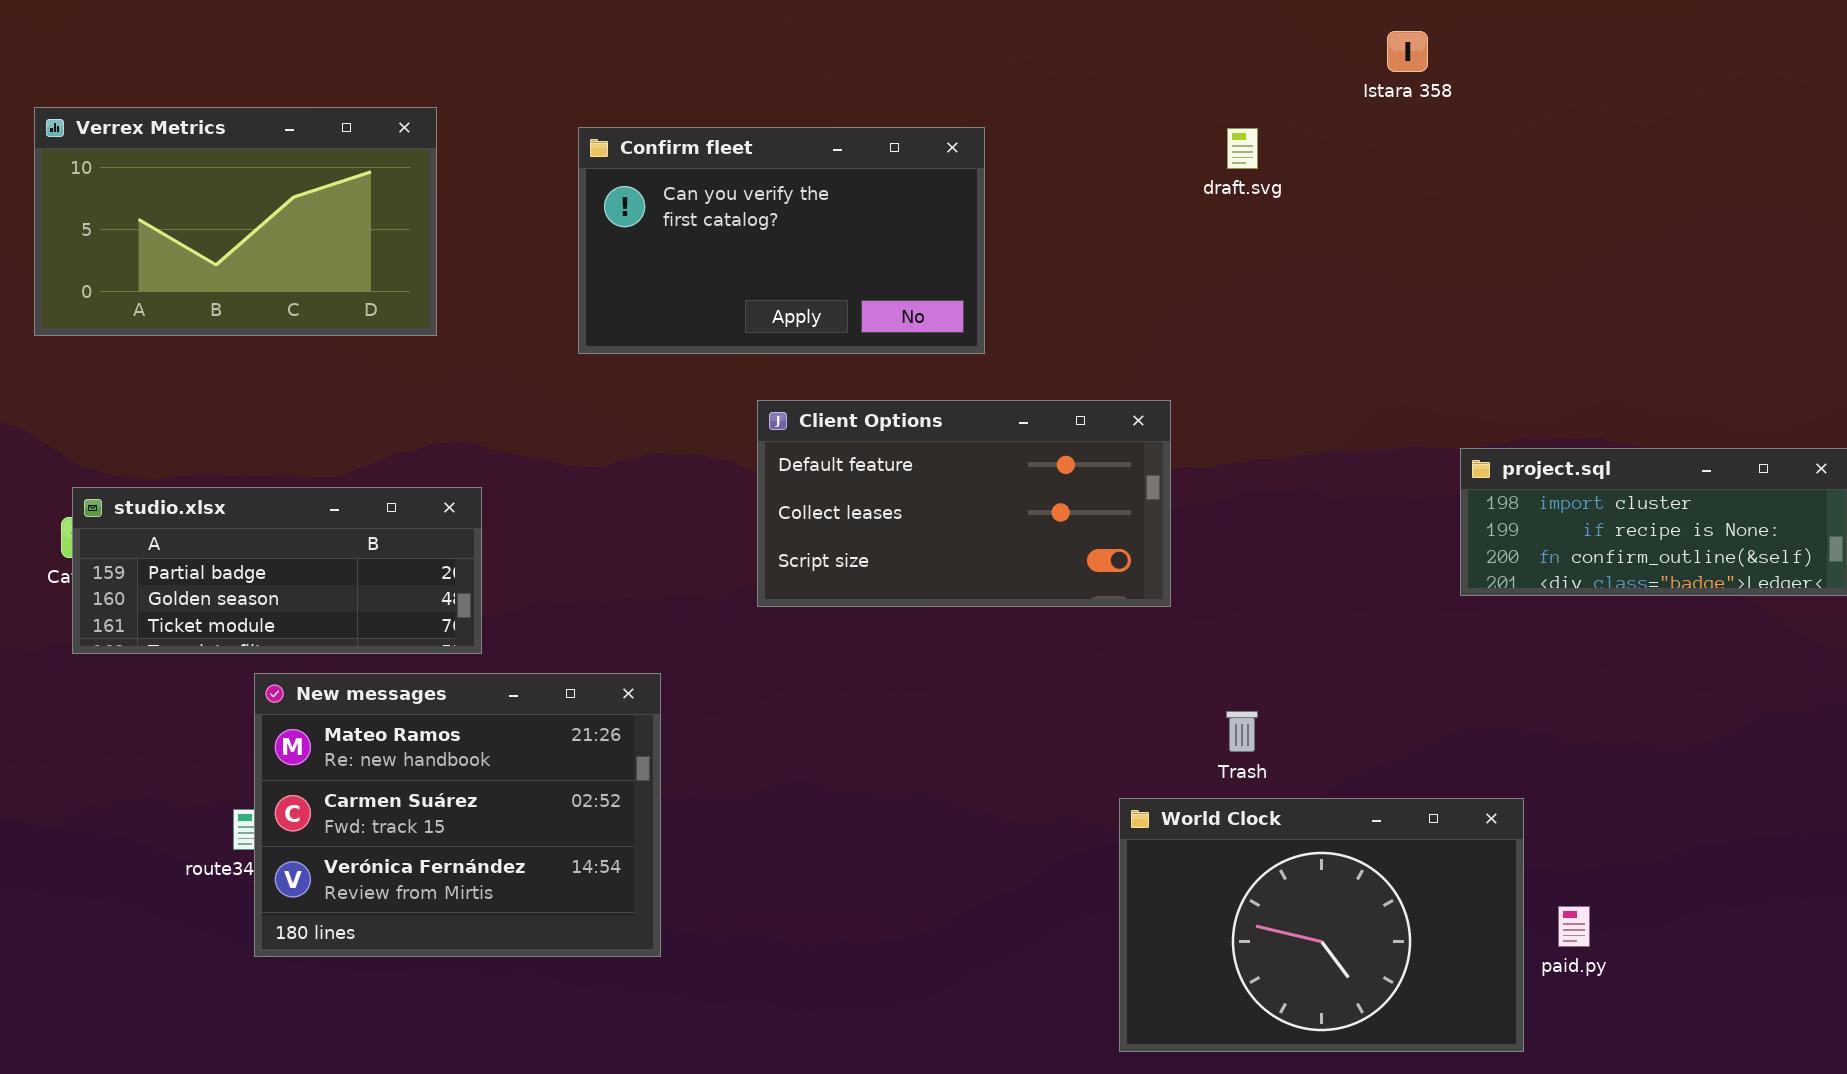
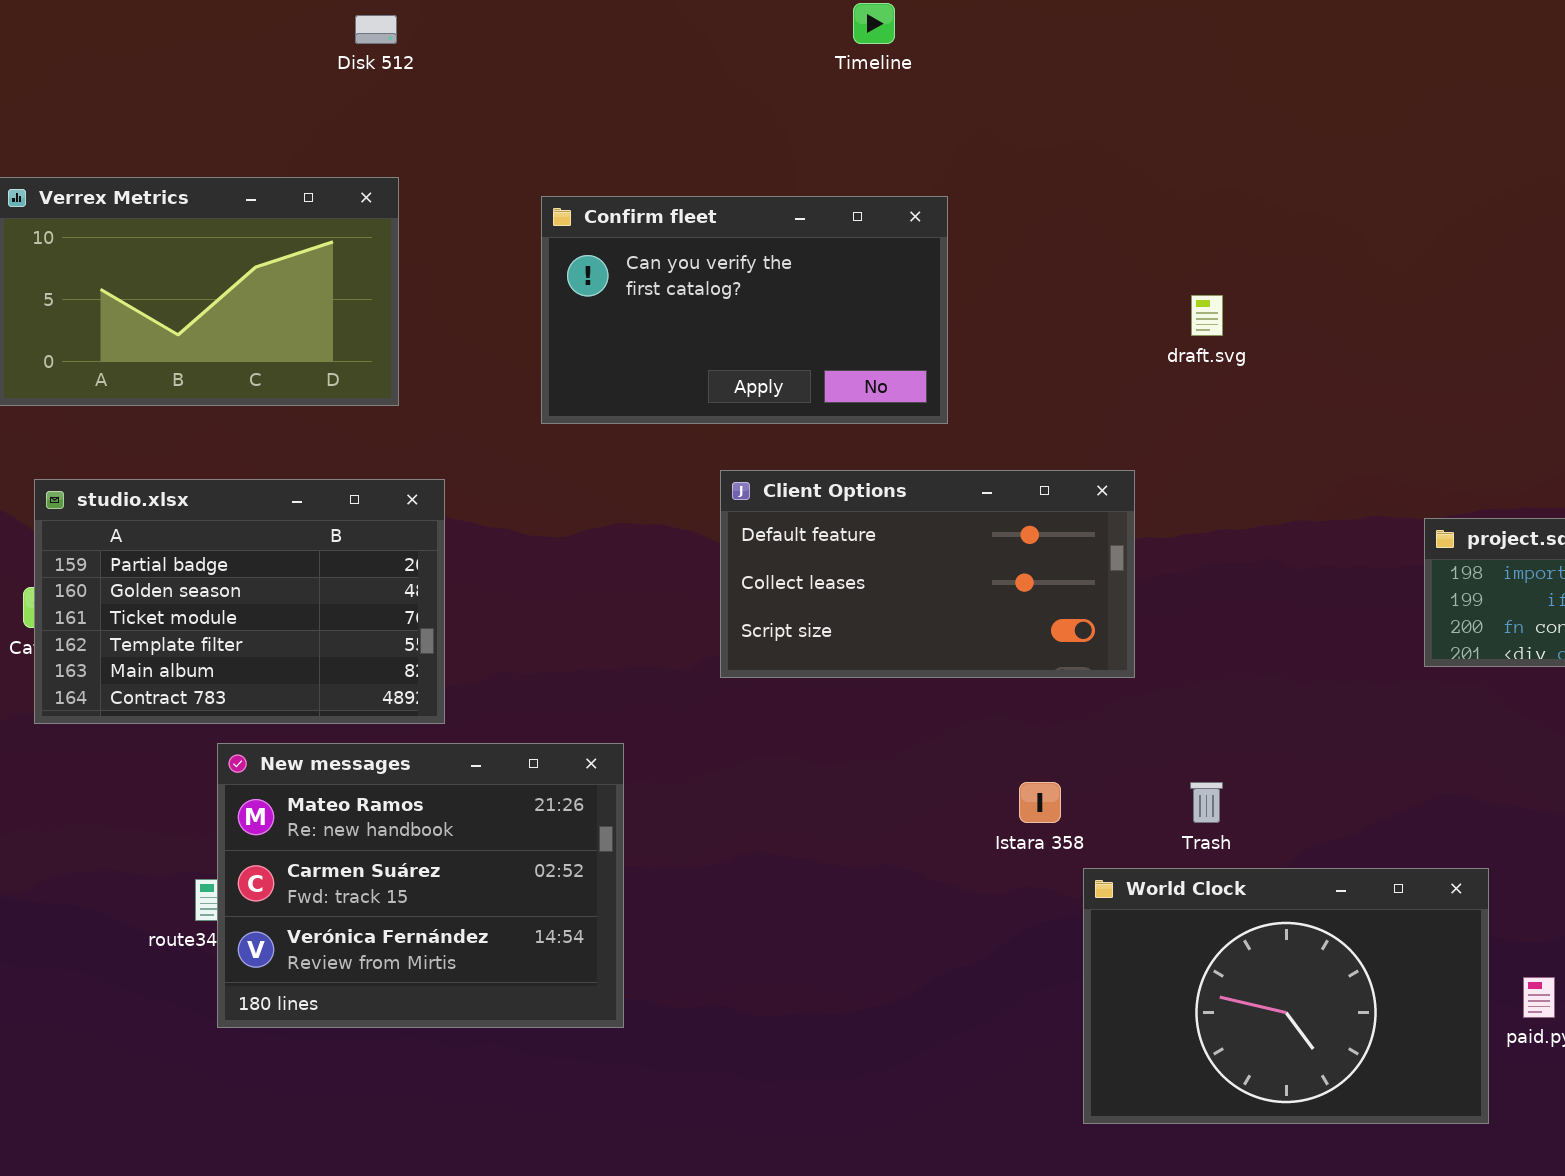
Istara 358: [1387,31,1428,72] -> [1019,782,1061,823], moved
draft.svg: [1227,128,1258,169] -> [1191,295,1223,336], moved
studio.xlsx: [72,487,482,654] -> [34,479,445,724], resized

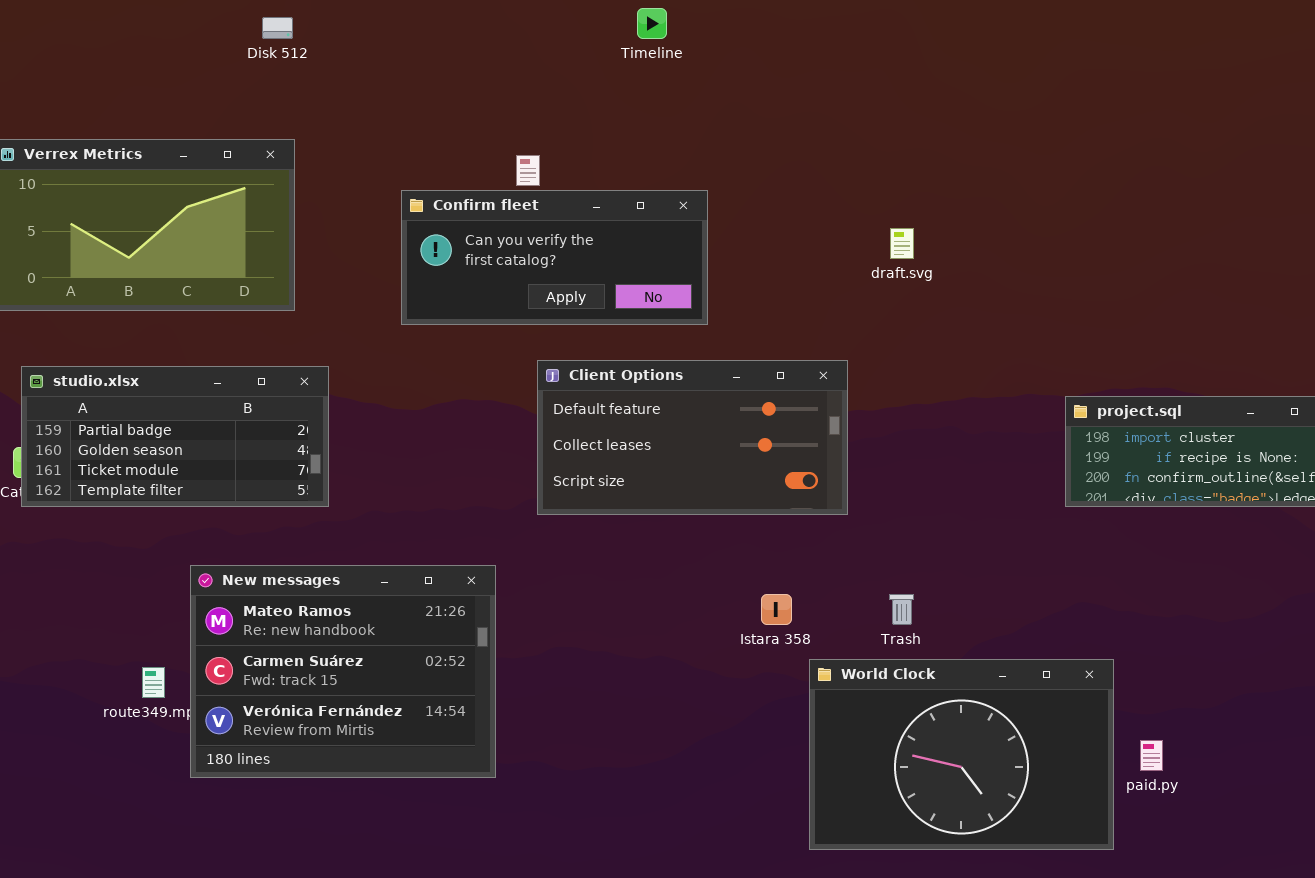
Confirm fleet: [541,196,948,424] -> [401,190,708,325], resized
studio.xlsx: [34,479,445,724] -> [21,366,329,507], resized
New messages: [217,743,624,1028] -> [190,565,496,778], moved

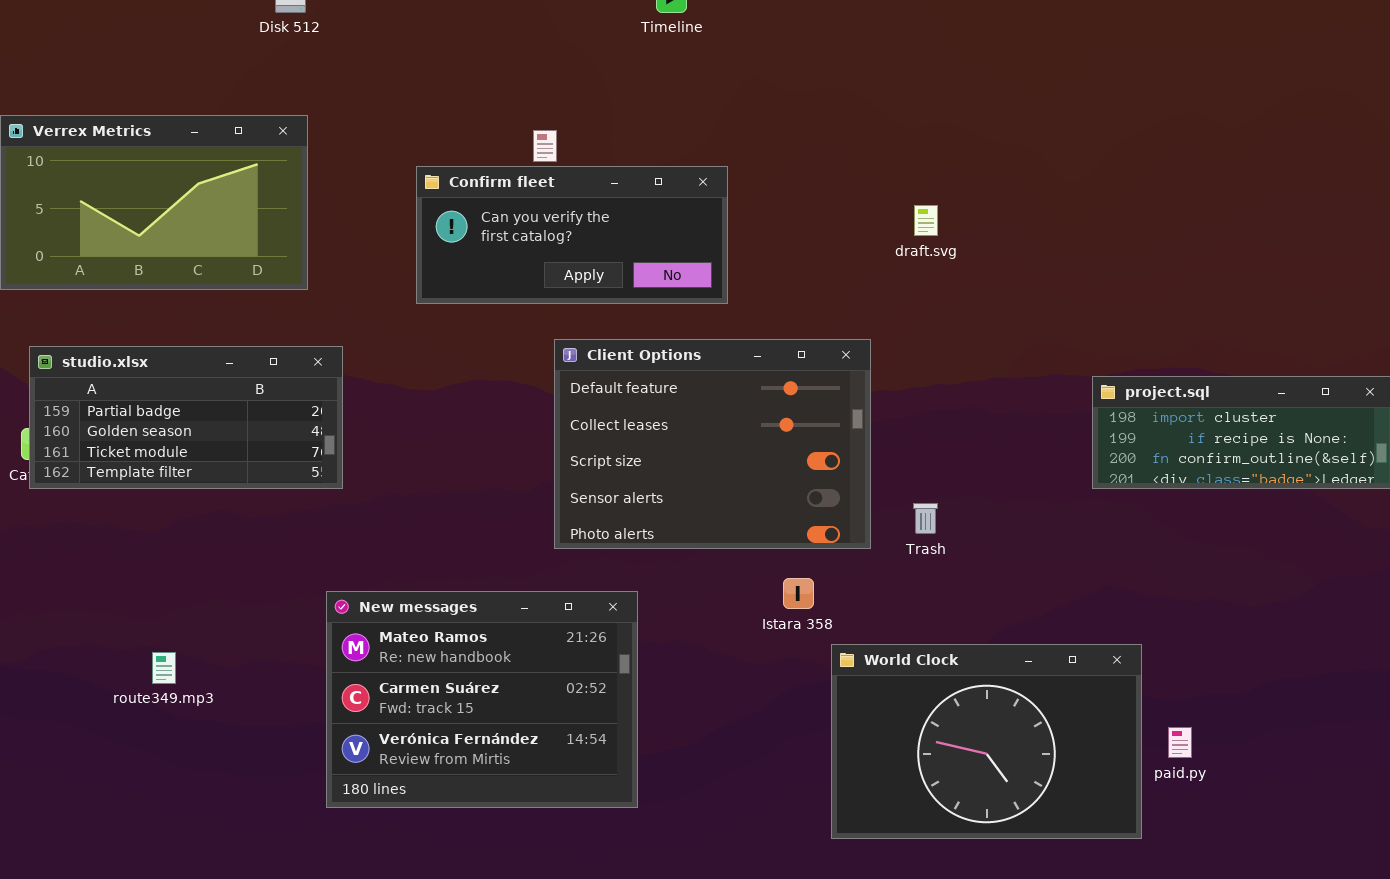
Client Options: [537,360,848,515] -> [554,339,871,549], resized
New messages: [190,565,496,778] -> [326,591,638,808], moved
Trash: [889,594,914,625] -> [913,503,938,534], moved

